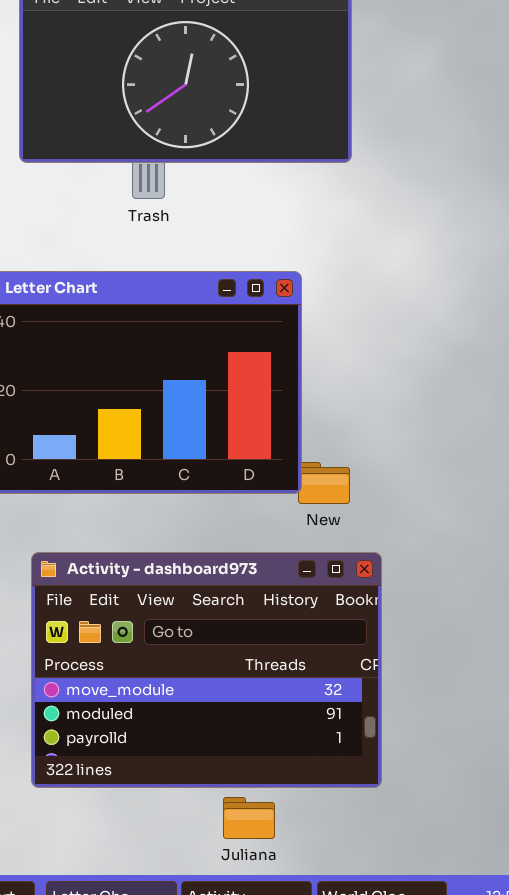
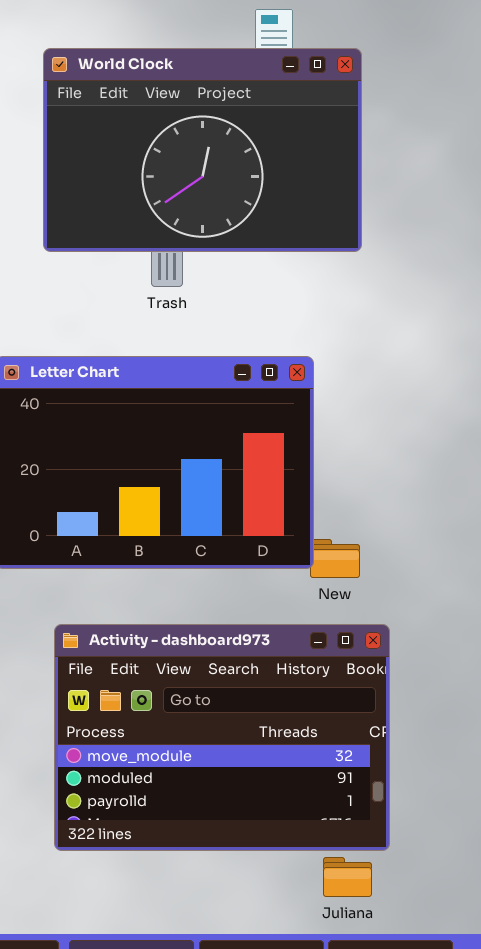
Juliana: [223,797,275,839] -> [323,857,372,897], moved

